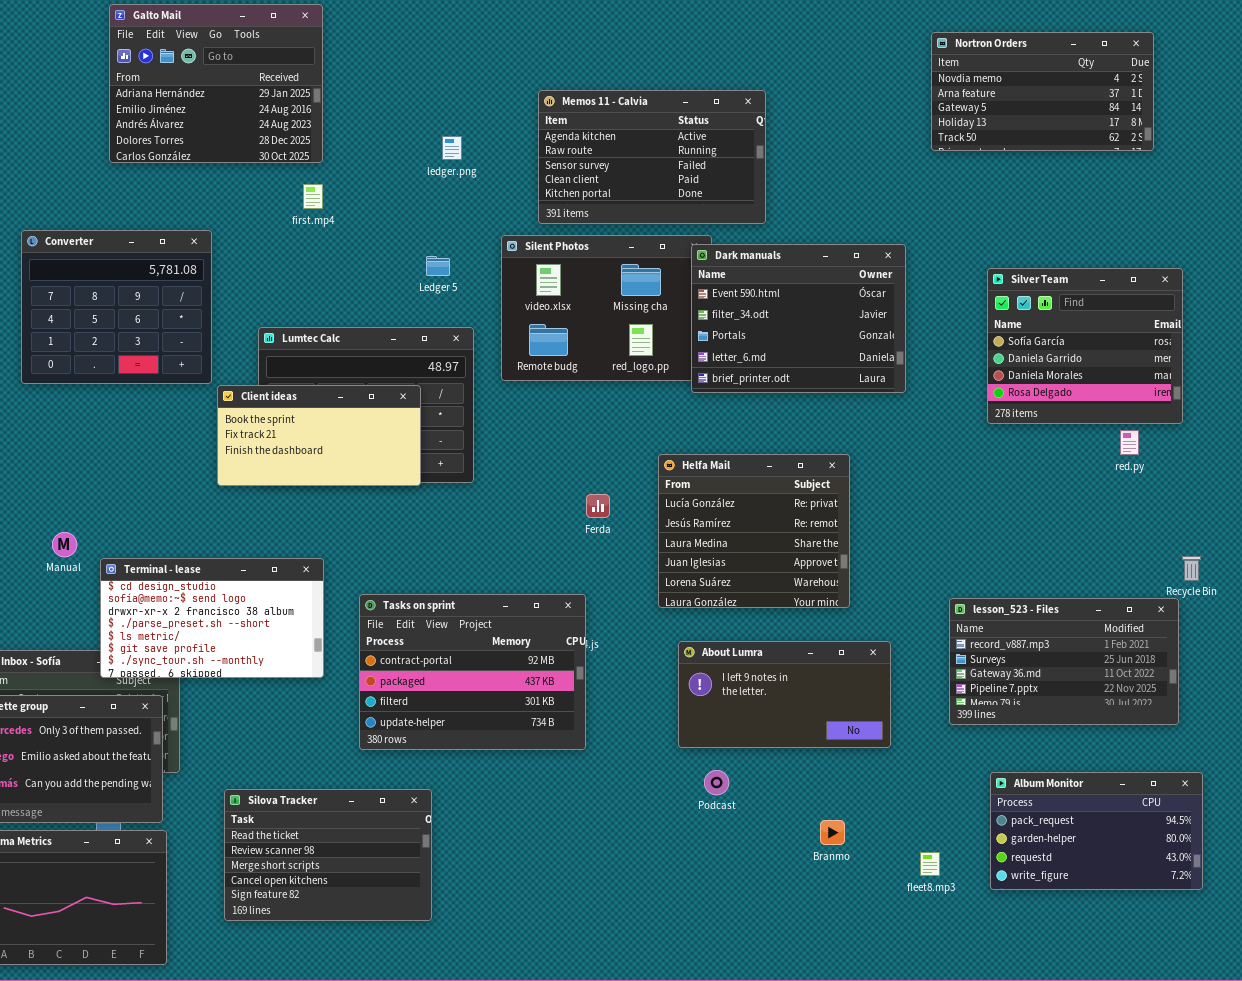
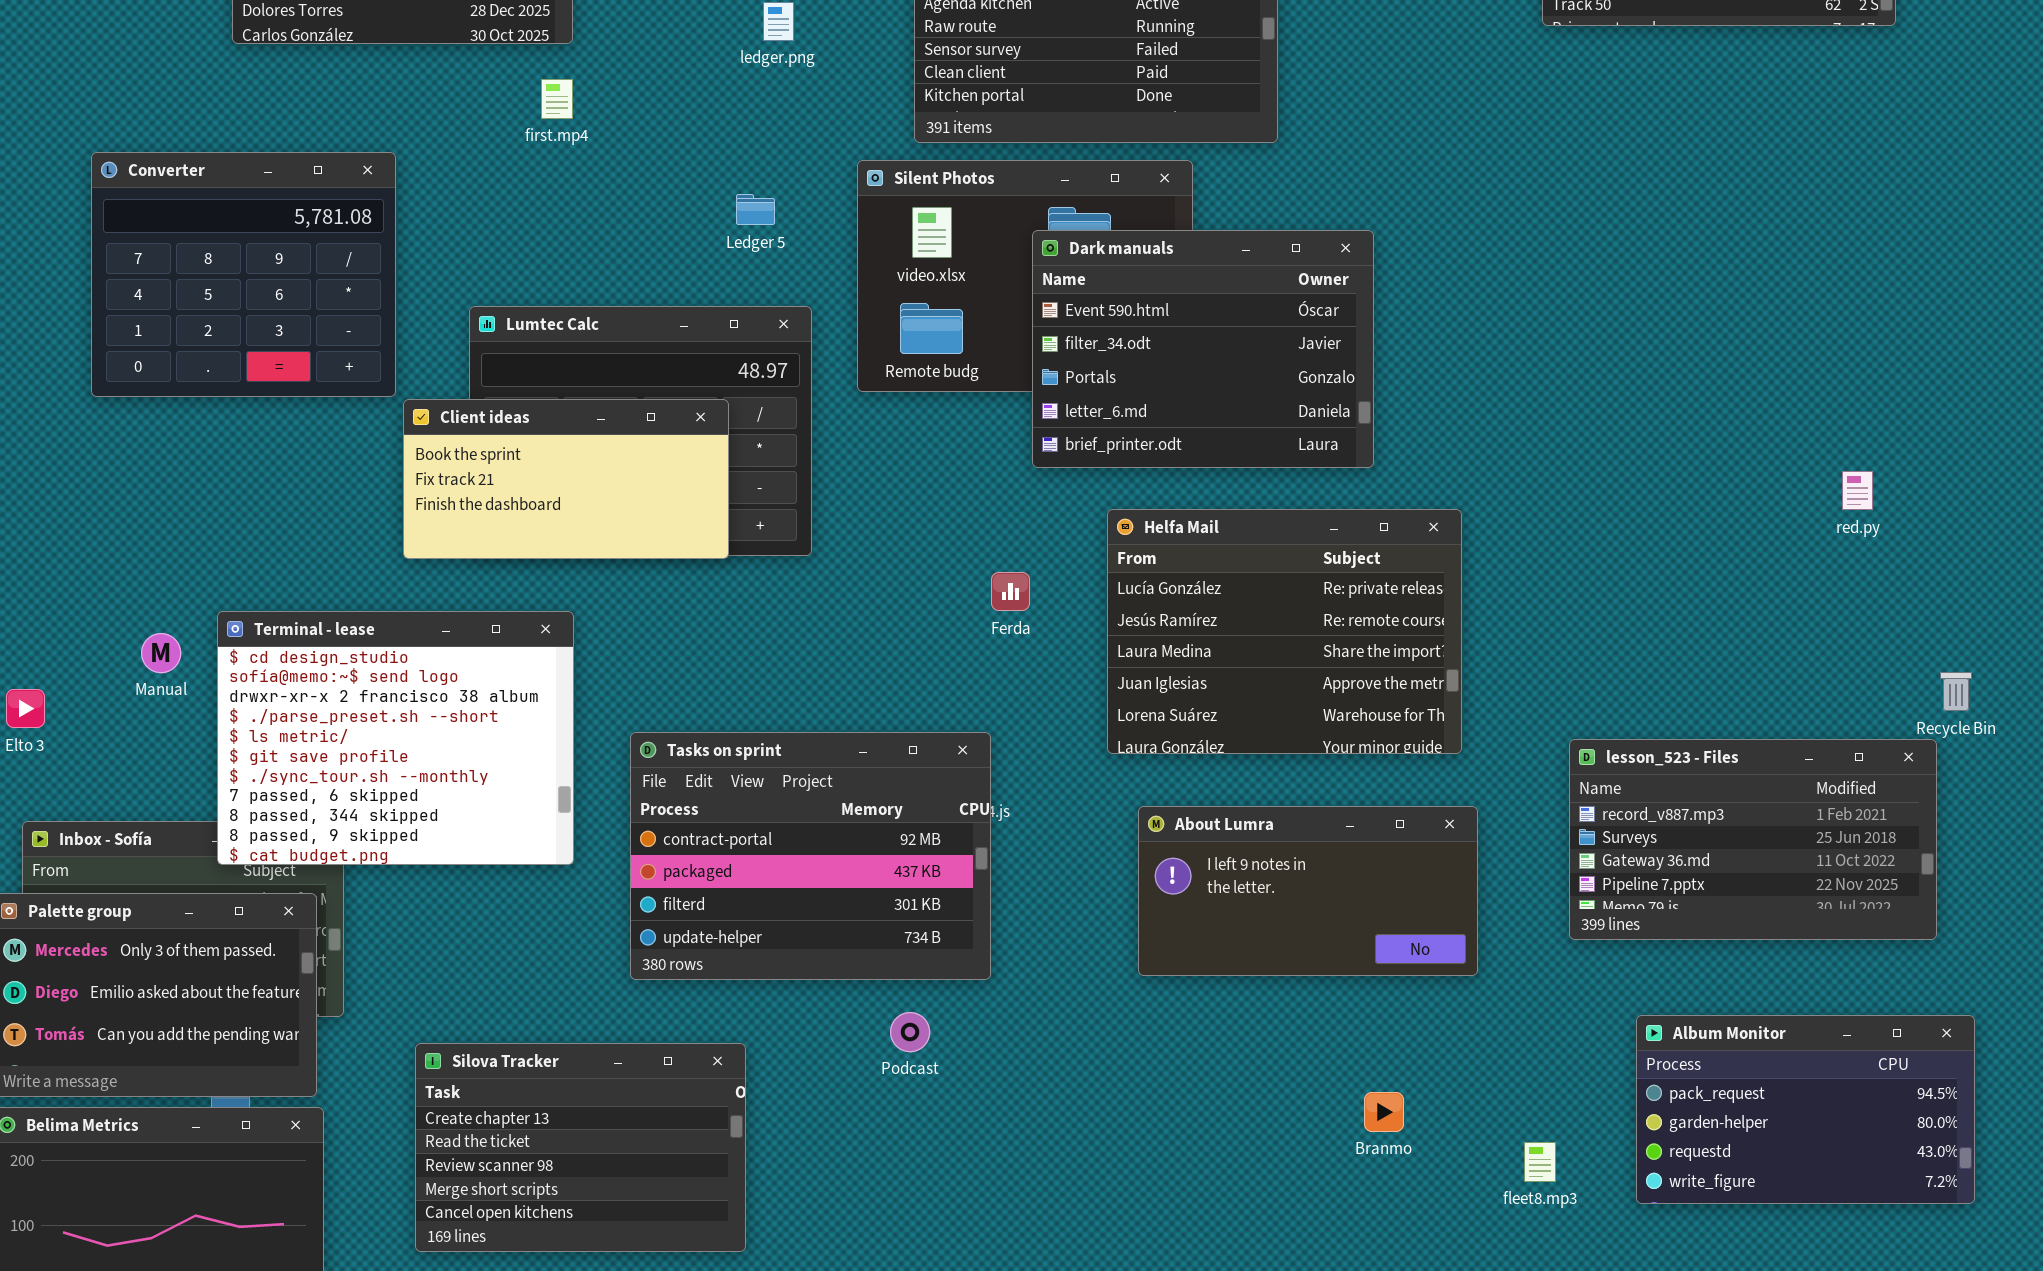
Dark manuals: [691,244,906,393] -> [1032,230,1374,468], moved
Silver Team: [987,268,1183,424] -> none, closed
Helfa Mail: [658,454,850,608] -> [1107,509,1462,754], resized
Terminal - lease: [100,558,324,678] -> [217,611,574,865], resized
Podcast: [704,770,729,795] -> [890,1012,930,1052], moved
Silova Tracker: [224,789,432,921] -> [415,1043,746,1252], scrolled up 1 row

